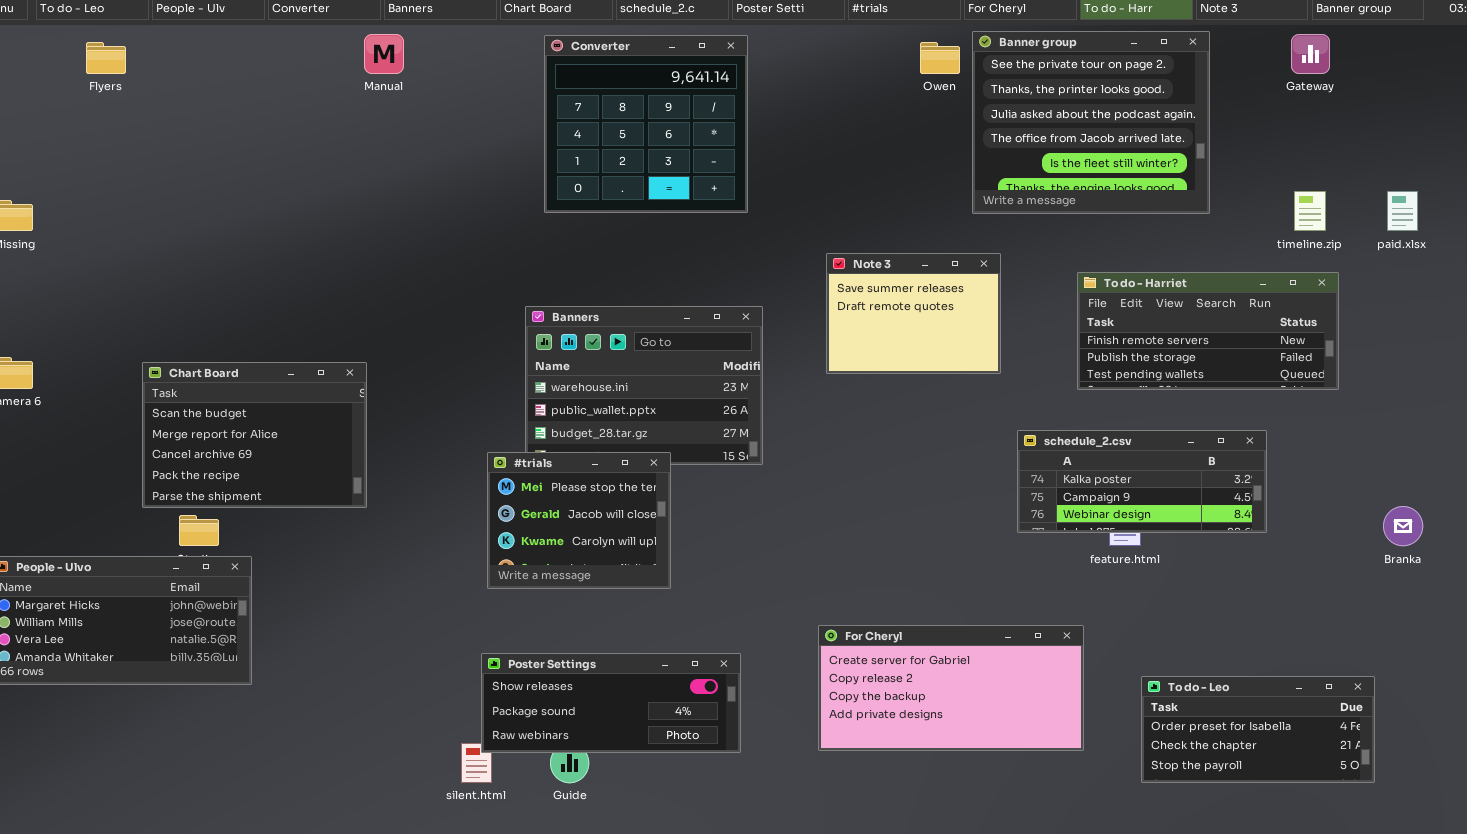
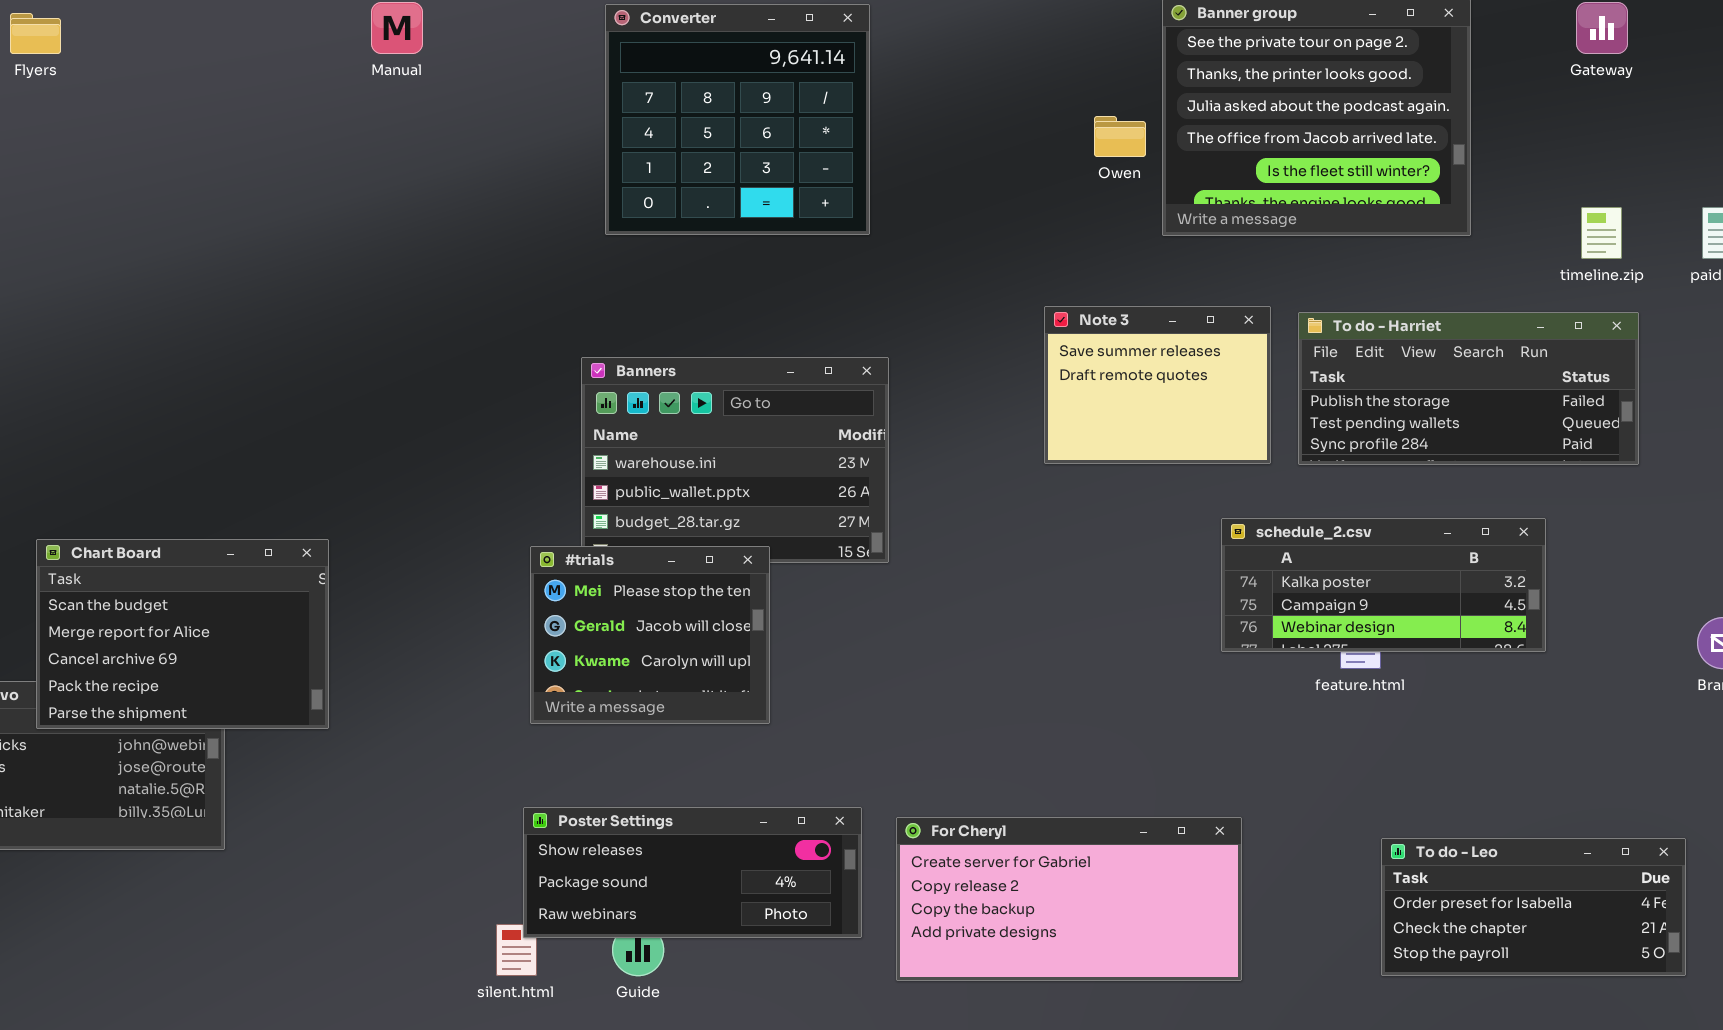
Owen: [920,42,960,74] -> [1094,116,1146,157], moved
Note 3: [826,253,1001,374] -> [1044,306,1271,464], moved
To do - Harriet: [1077,272,1339,390] -> [1298,312,1639,465], scrolled down 1 row
Chart Board: [142,362,367,508] -> [36,539,329,729], moved
For Cheryl: [818,625,1084,751] -> [896,817,1242,981], moved

